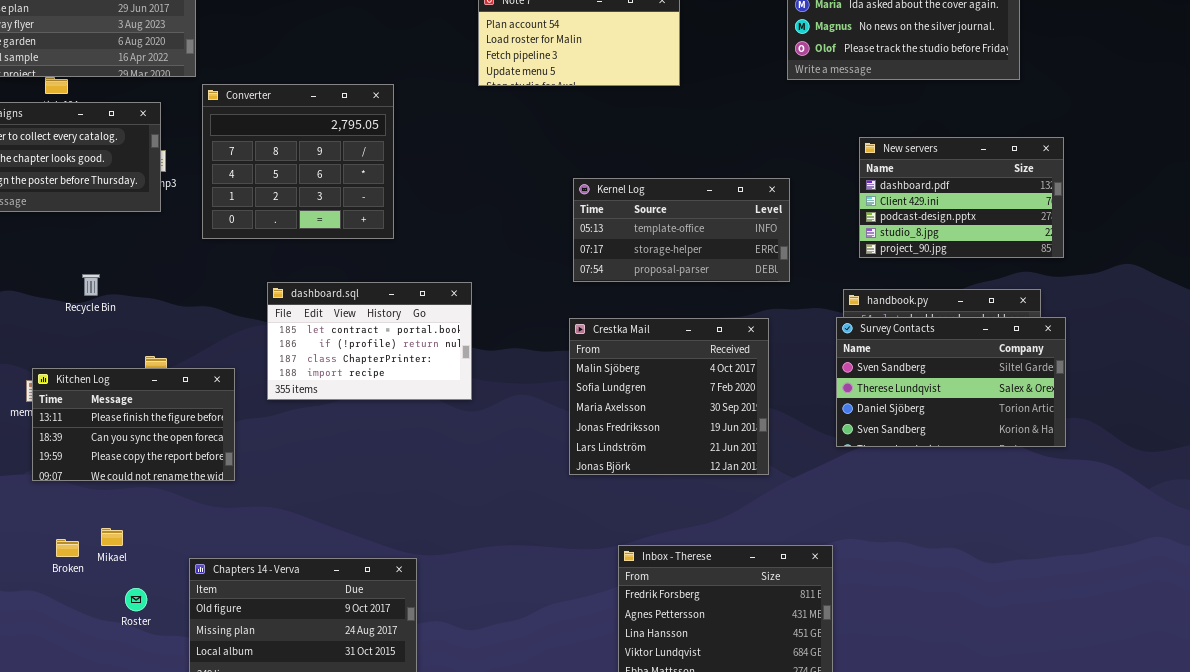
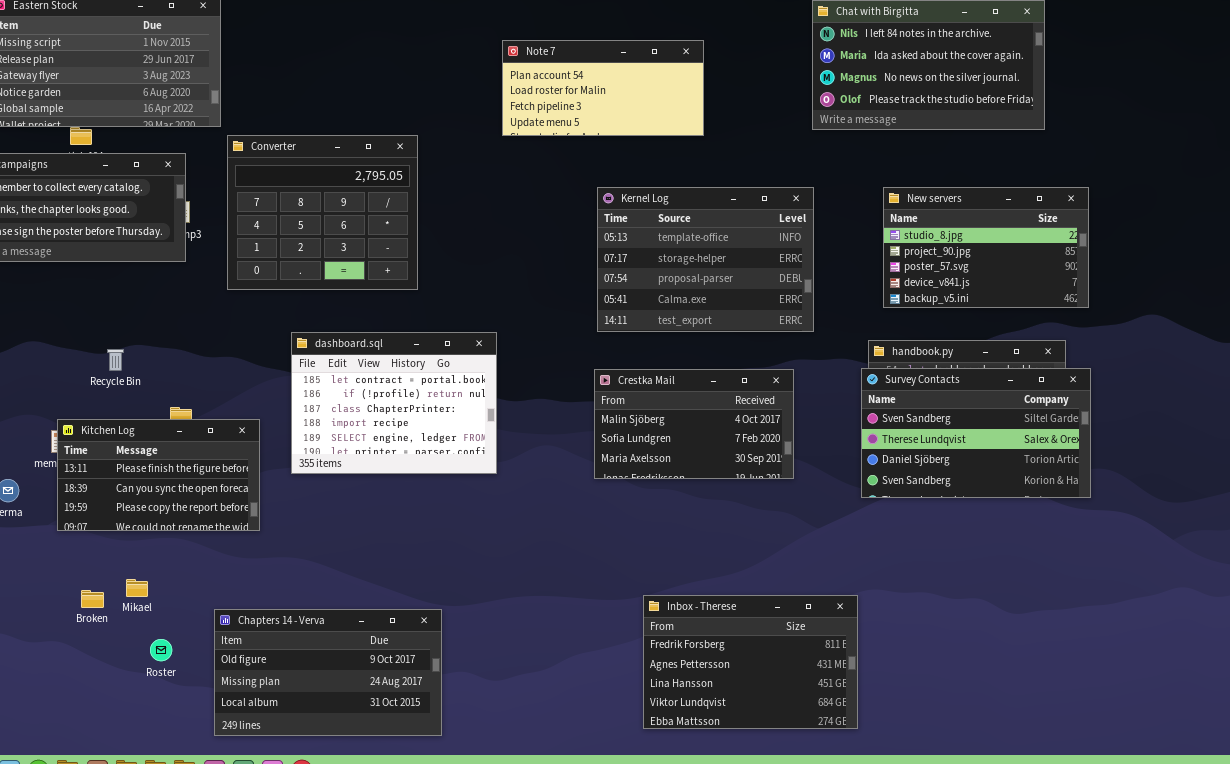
New servers: [859,137,1064,258] -> [883,187,1089,308], scrolled down 3 rows
Kernel Log: [573,178,790,282] -> [597,187,814,332], resized
Recycle Bin: [82,274,100,296] -> [107,349,124,371], moved
dashboard.sql: [267,282,472,400] -> [291,332,497,474], resized
Crestka Mail: [569,318,769,475] -> [594,369,794,479], resized

